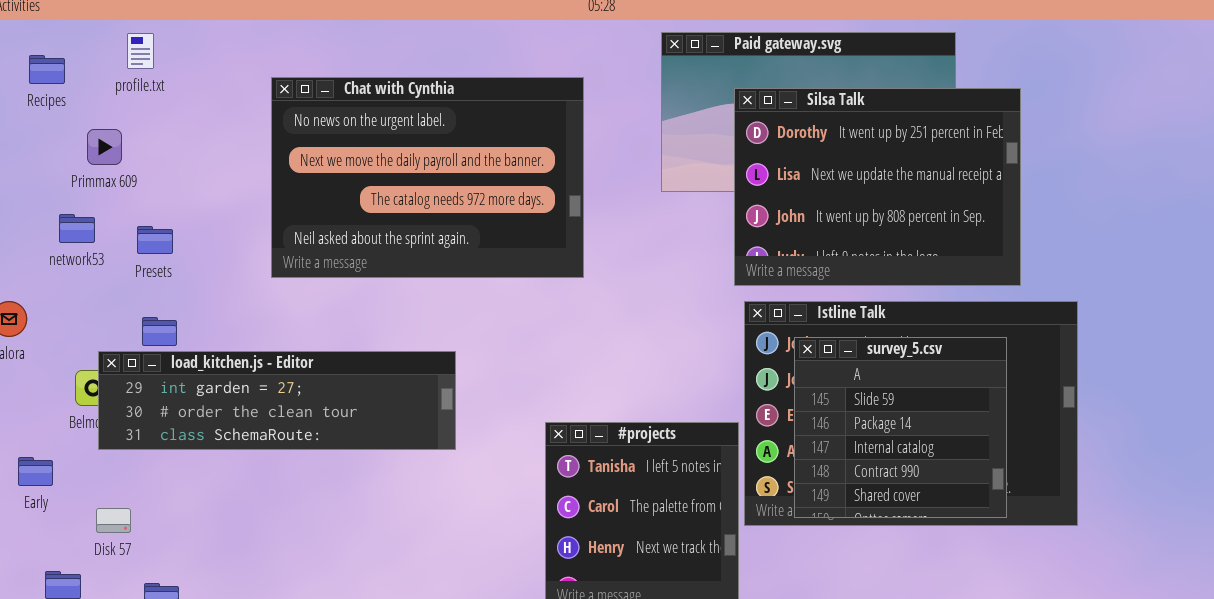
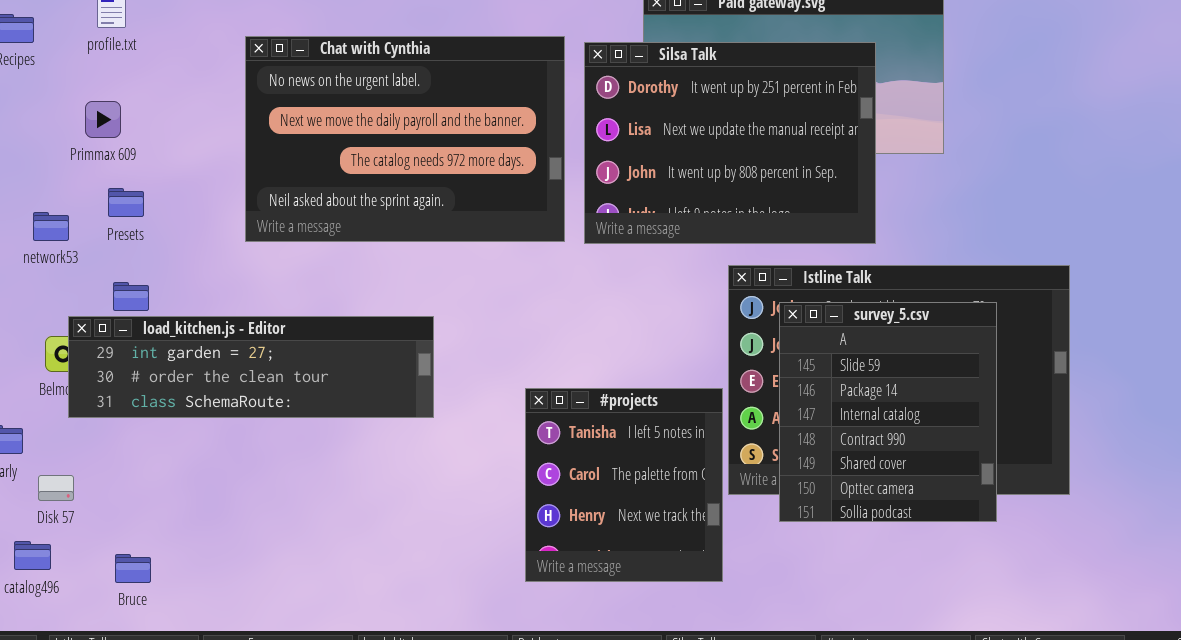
Silsa Talk: [734,88,1021,286] -> [584,42,876,244], moved
Primmax 609: [87,129,122,165] -> [85,101,121,138], moved
network53: [59,214,95,243] -> [33,212,69,241], moved
survey_5.csv: [794,337,1007,518] -> [779,302,997,522], resized
Disk 57: [96,508,131,533] -> [38,475,74,501], moved

